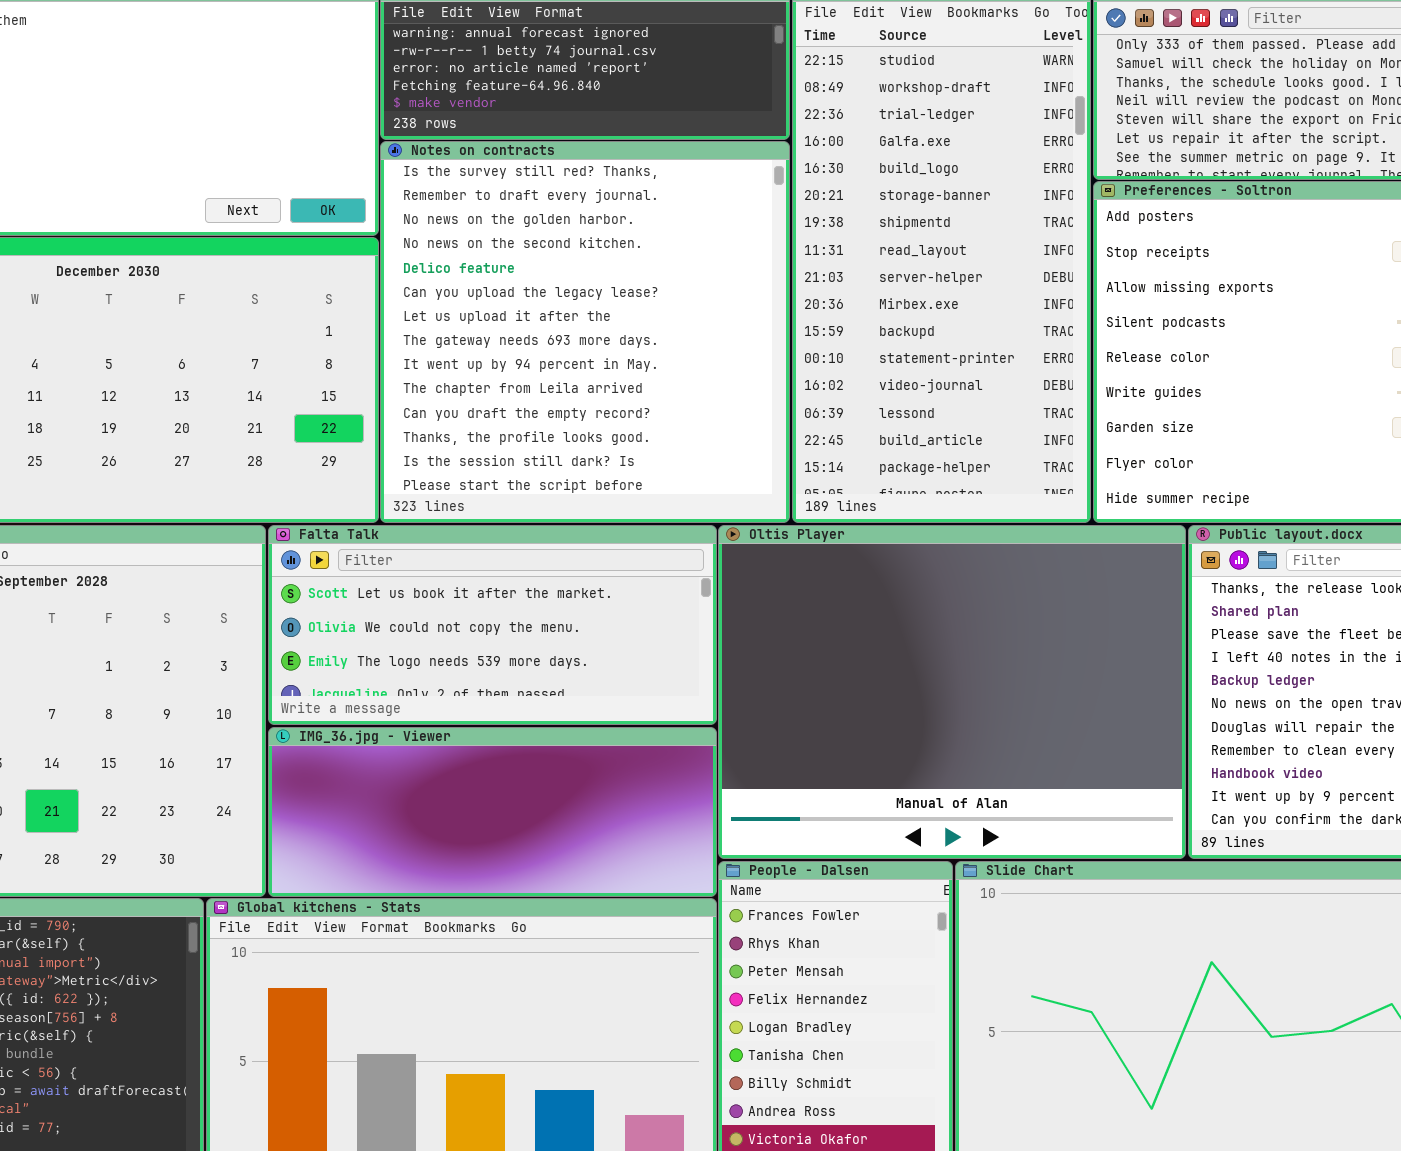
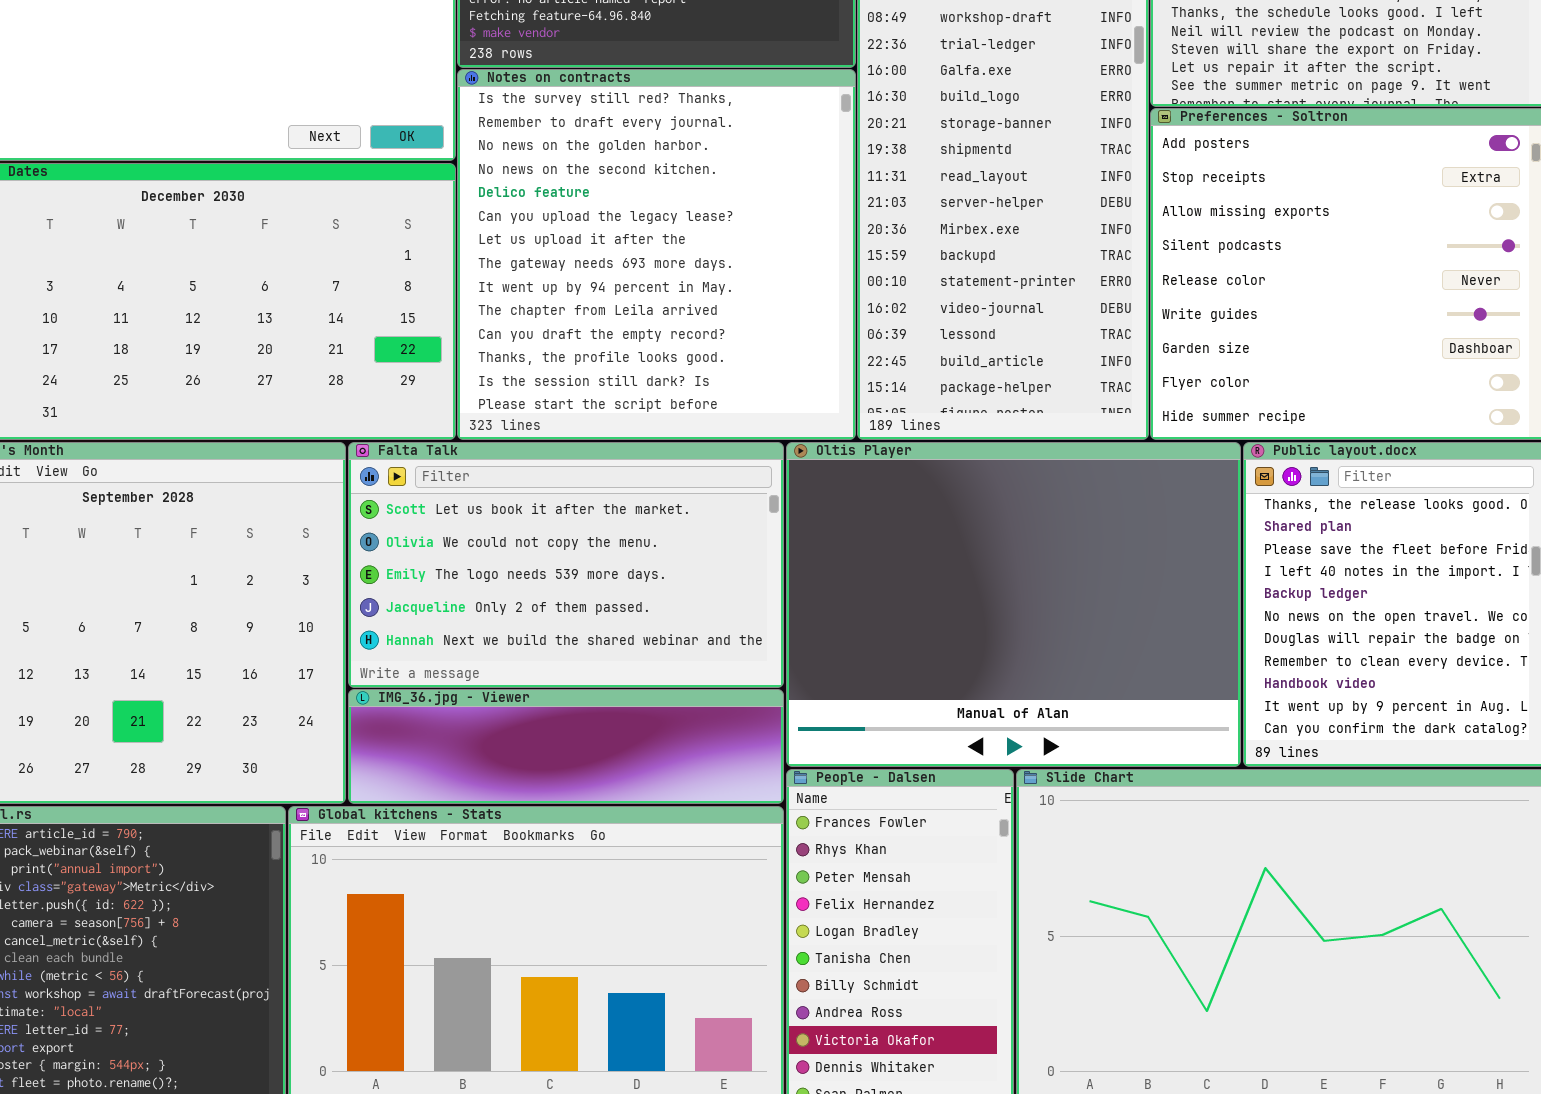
Falta Talk: [268,525,717,725] -> [348,442,784,688], resized
IMG_36.jpg - Viewer: [268,727,717,897] -> [348,689,784,804], resized

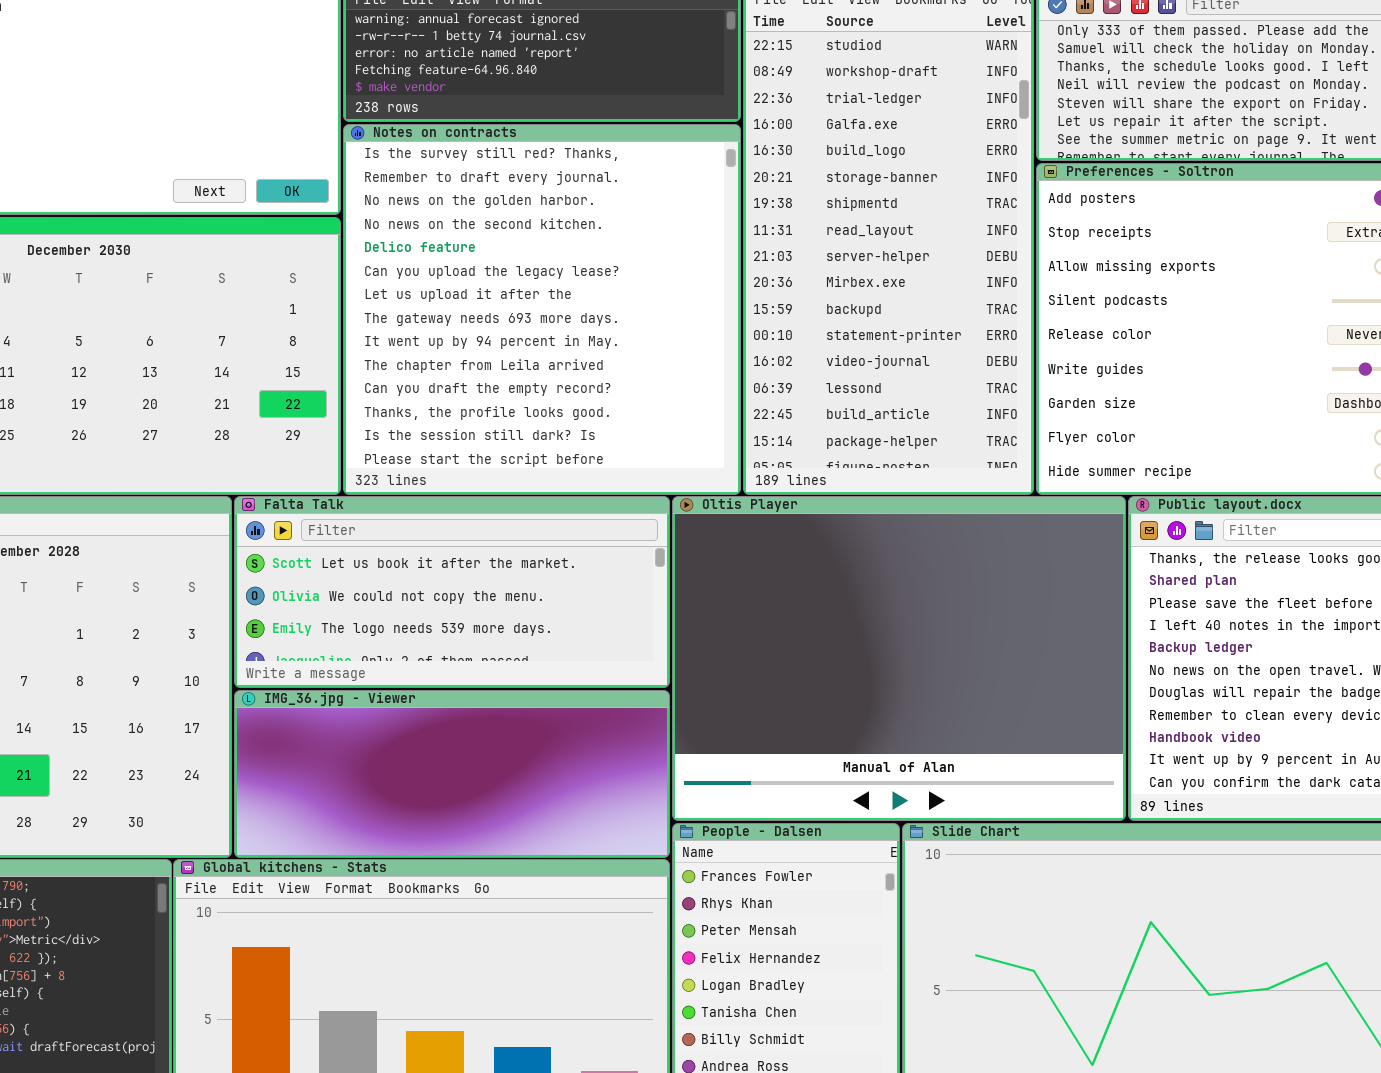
Falta Talk: [348,442,784,688] -> [234,496,670,688], resized
IMG_36.jpg - Viewer: [348,689,784,804] -> [234,690,670,858], resized

